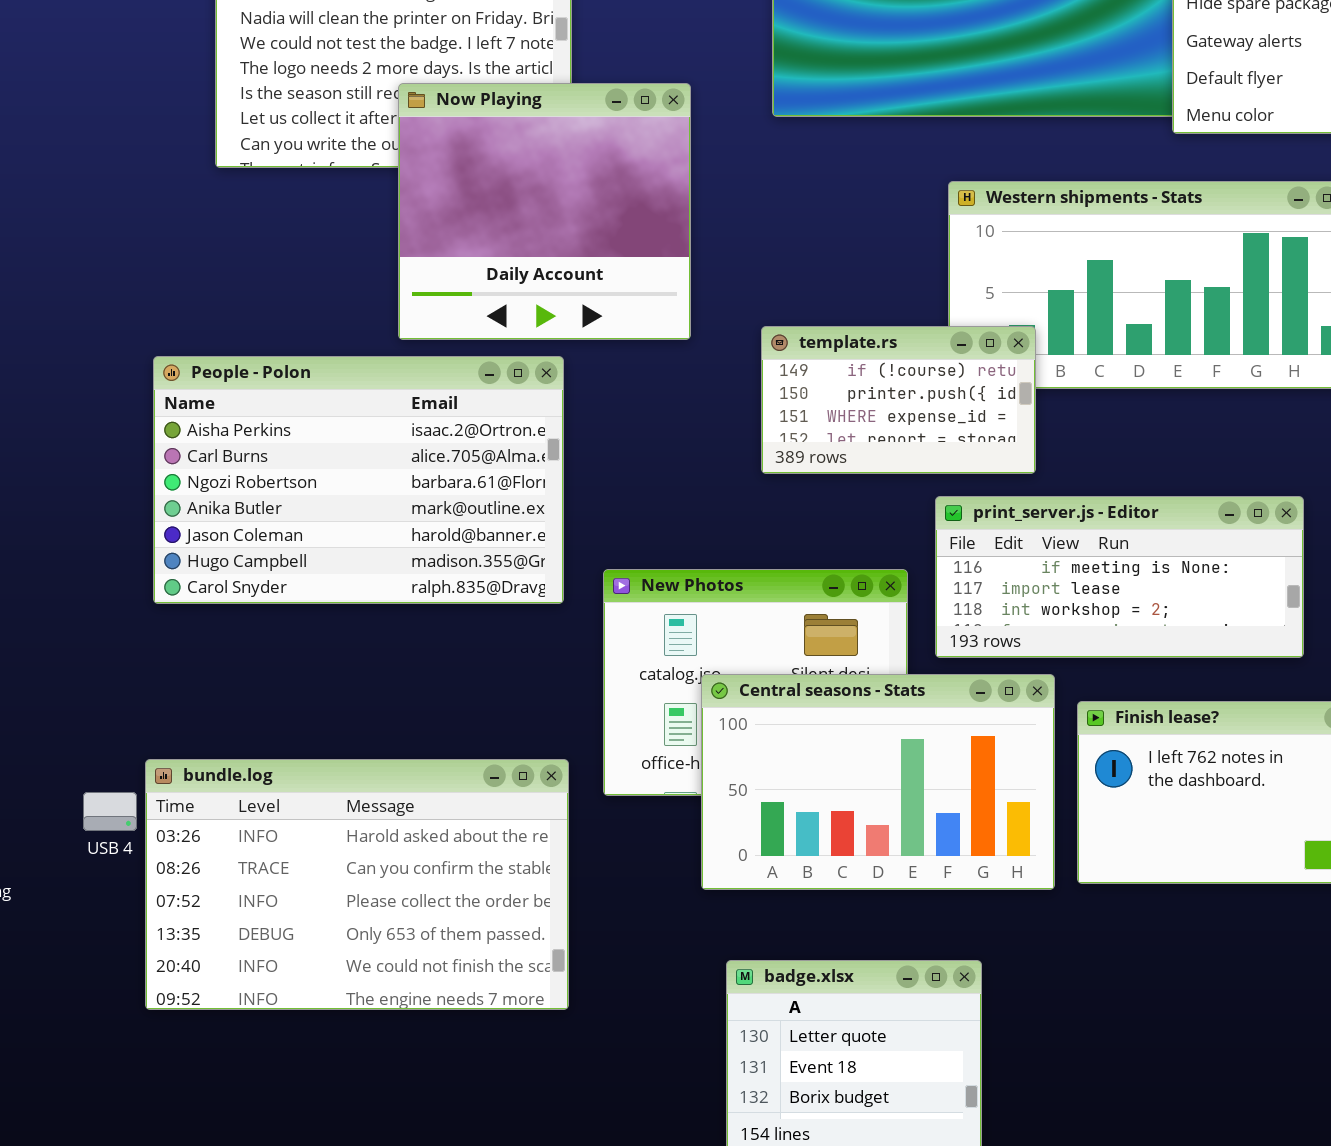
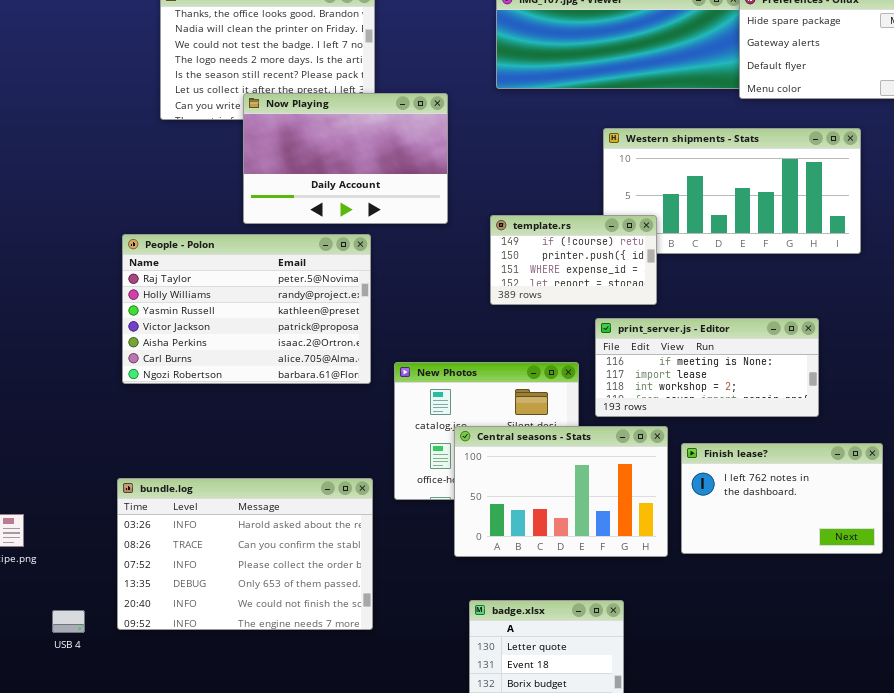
Now Playing: [398,83,691,340] -> [243,93,448,224], resized
People - Polon: [153,356,564,604] -> [122,234,371,384], scrolled up 4 rows
USB 4: [83,792,137,831] -> [52,610,85,633], moved

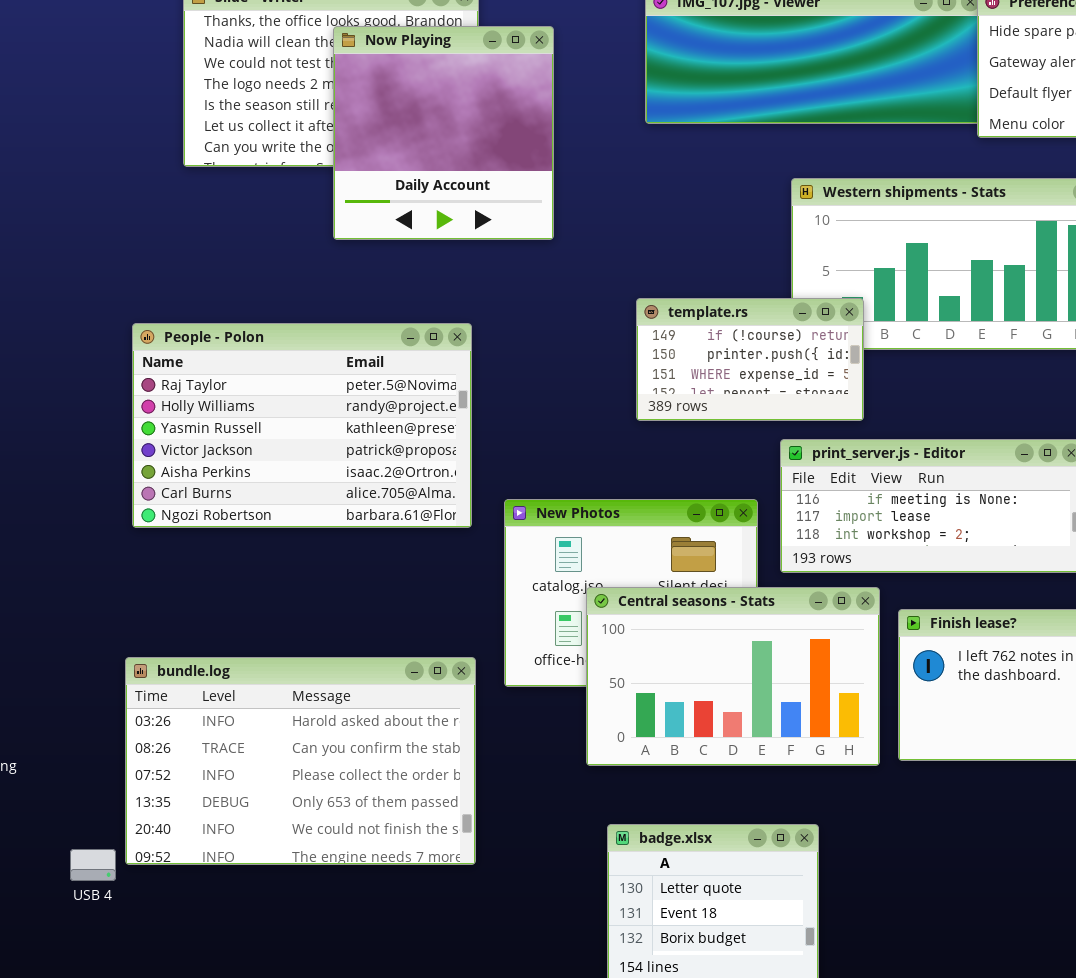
Now Playing: [243,93,448,224] -> [333,26,554,240], moved, resized
USB 4: [52,610,85,633] -> [70,849,116,881], moved

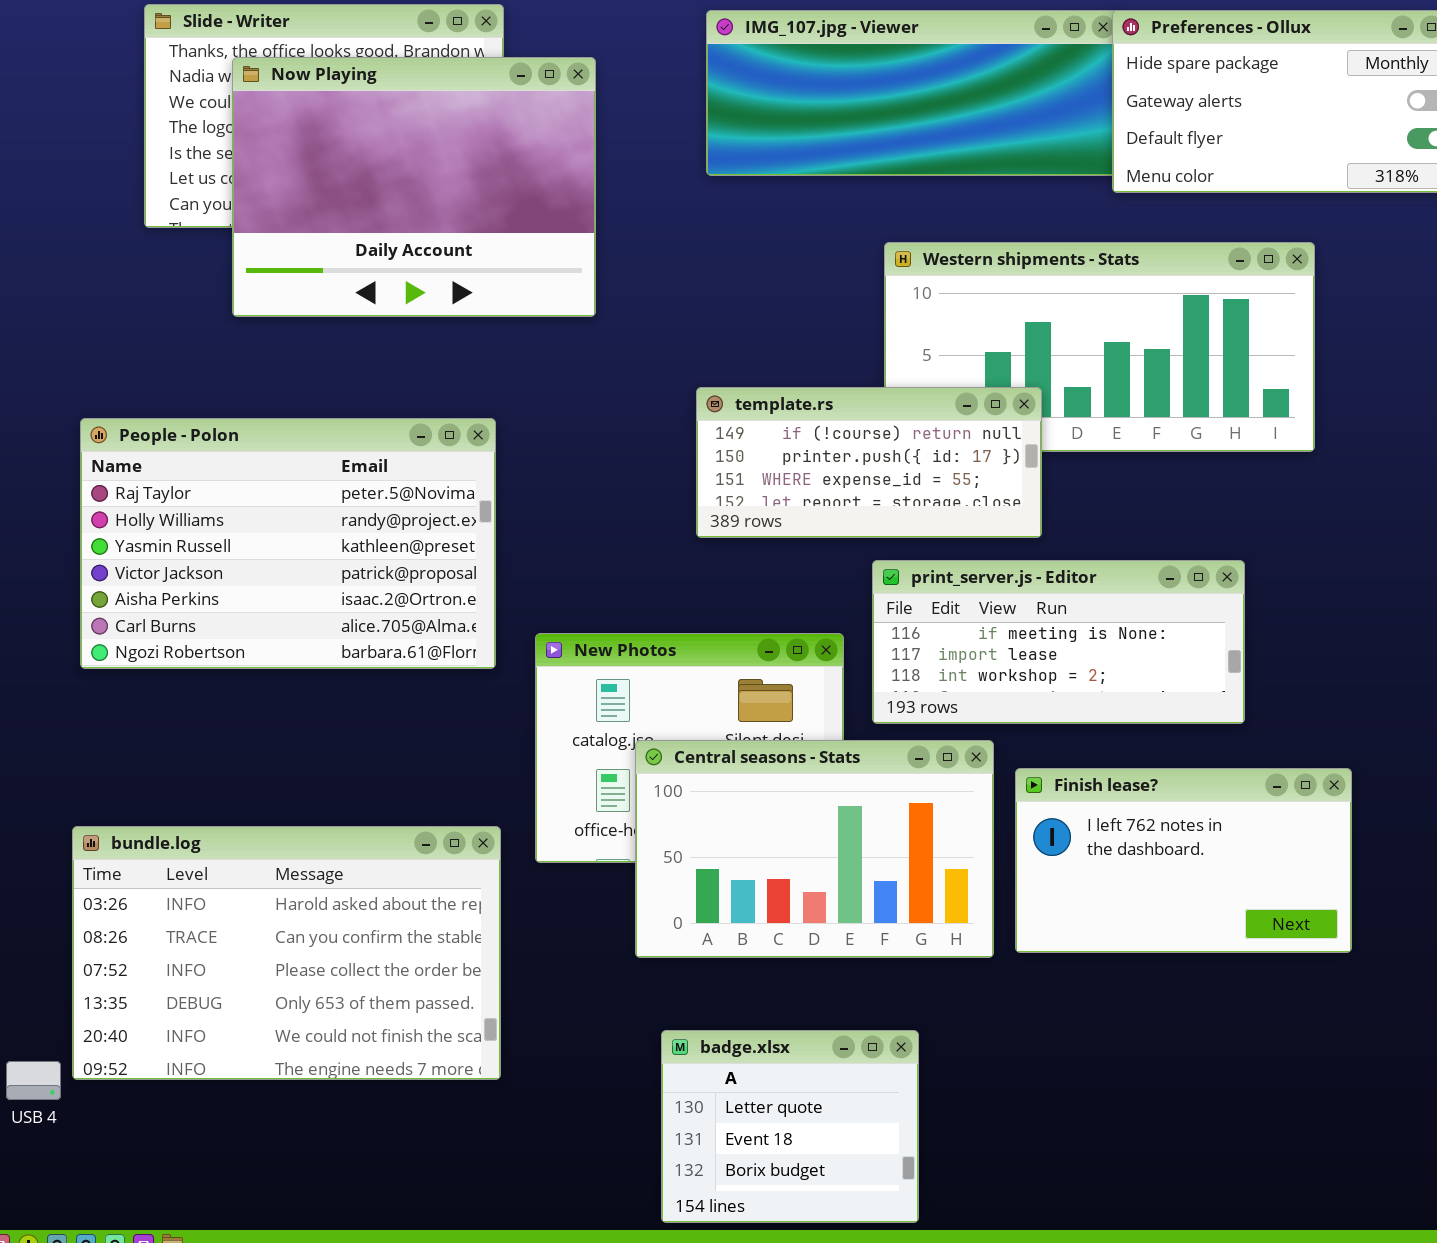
Now Playing: [333,26,554,240] -> [232,57,596,317], resized
template.rs: [636,298,864,421] -> [696,387,1042,538], resized

